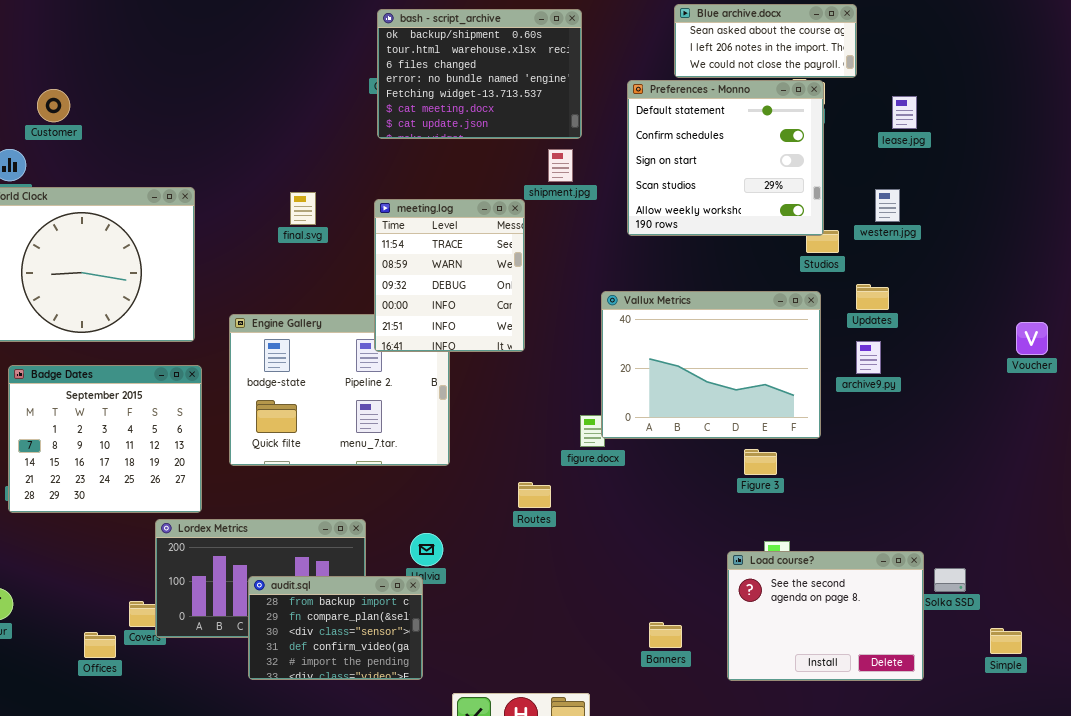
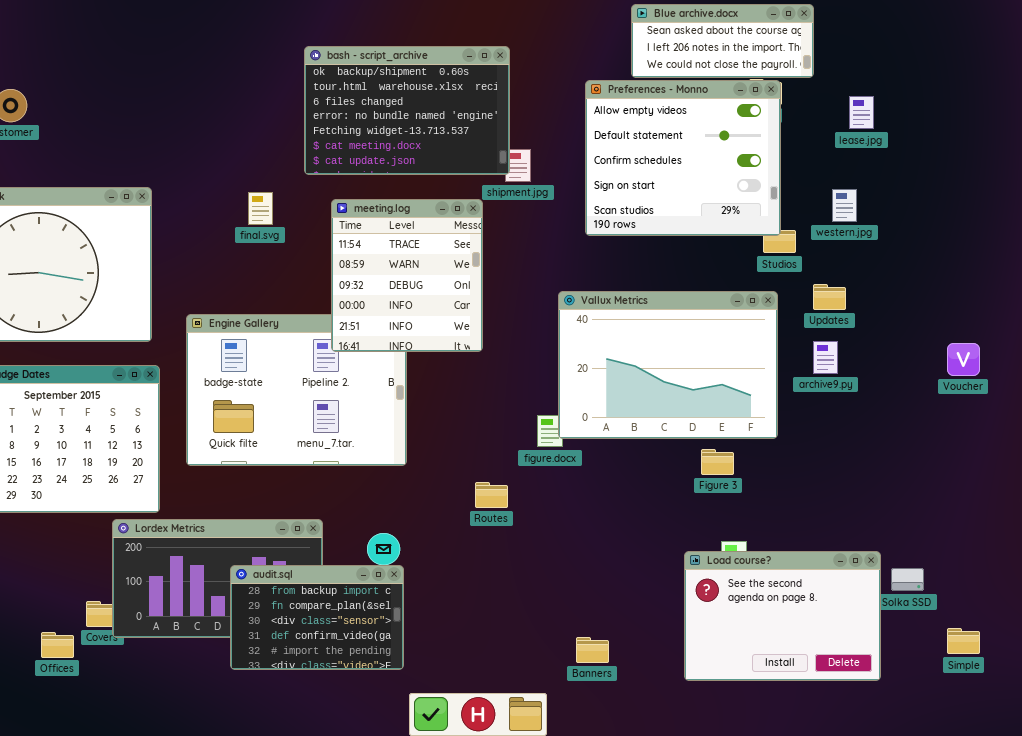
bash - script_archive: [377,9,582,139] -> [304,46,510,175], moved
Preferences - Monno: [627,80,824,236] -> [585,80,781,236], scrolled up 1 row
Voucher: [1016,322,1048,355] -> [947,343,980,376], moved
audit.sql: [248,576,423,680] -> [230,565,404,670], moved
Banners: [649,622,682,648] -> [576,637,609,663], moved

